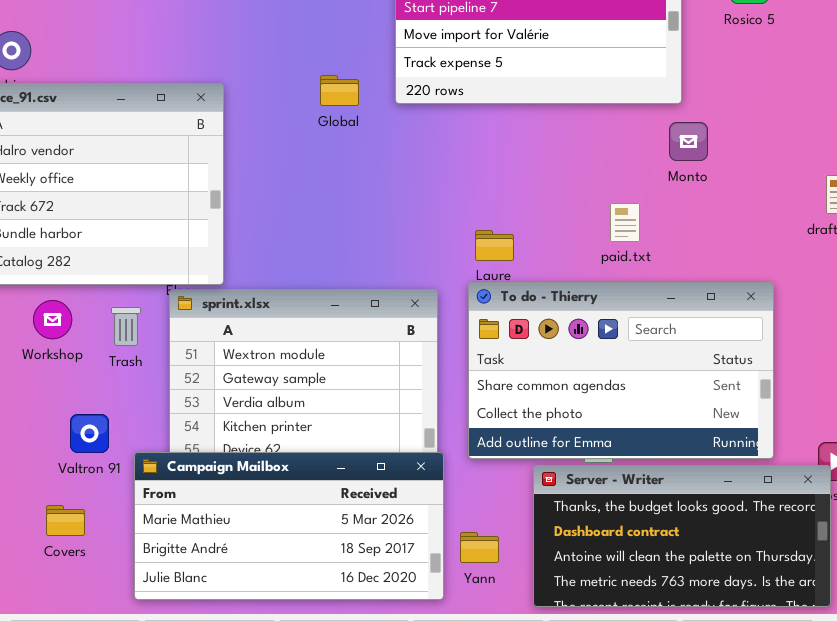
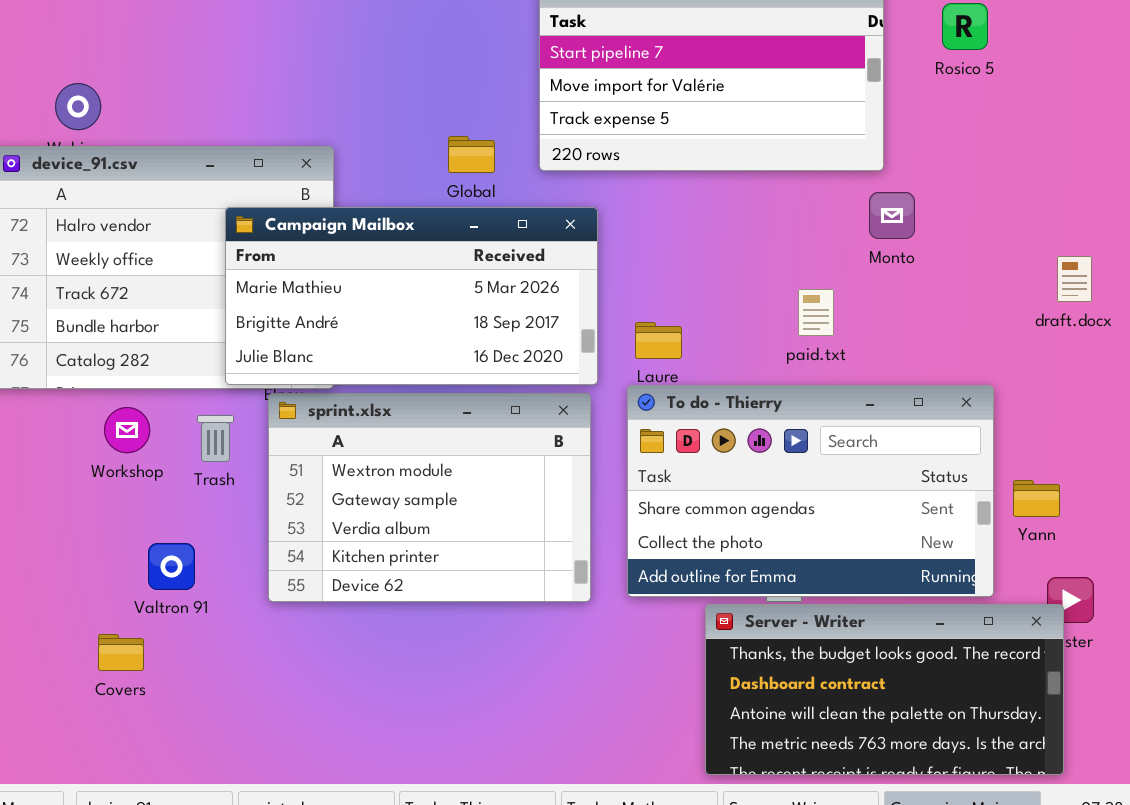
Campaign Mailbox: [134,452,444,600] -> [225,207,598,385], moved
Covers: [46,505,85,536] -> [98,634,144,671], moved
Yann: [460,532,499,563] -> [1013,480,1060,517], moved

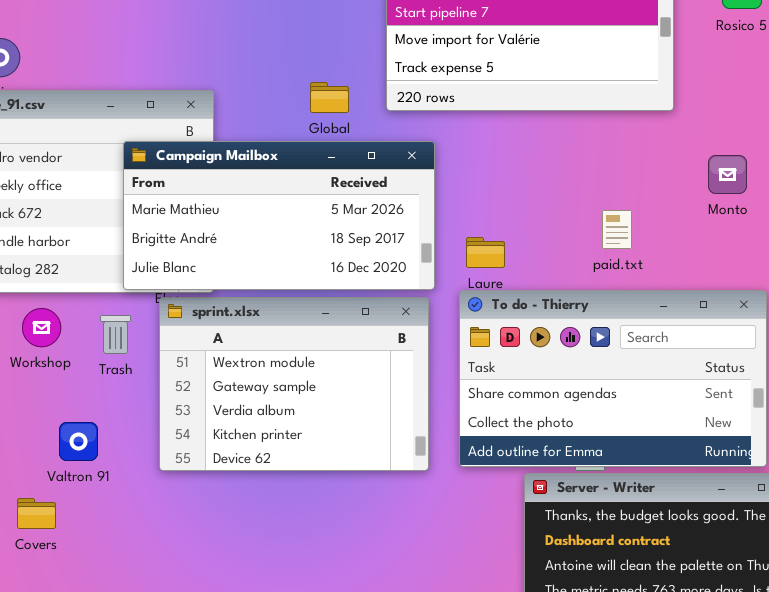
Monto: [869,192,915,239] -> [708,155,747,194], moved

